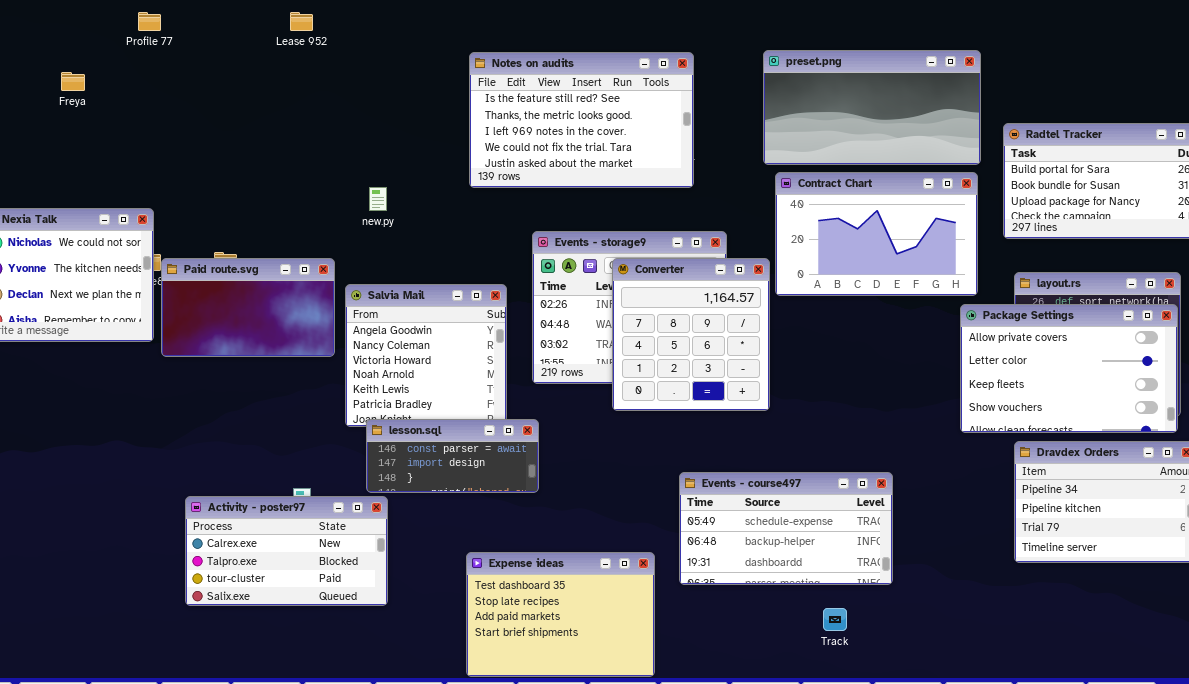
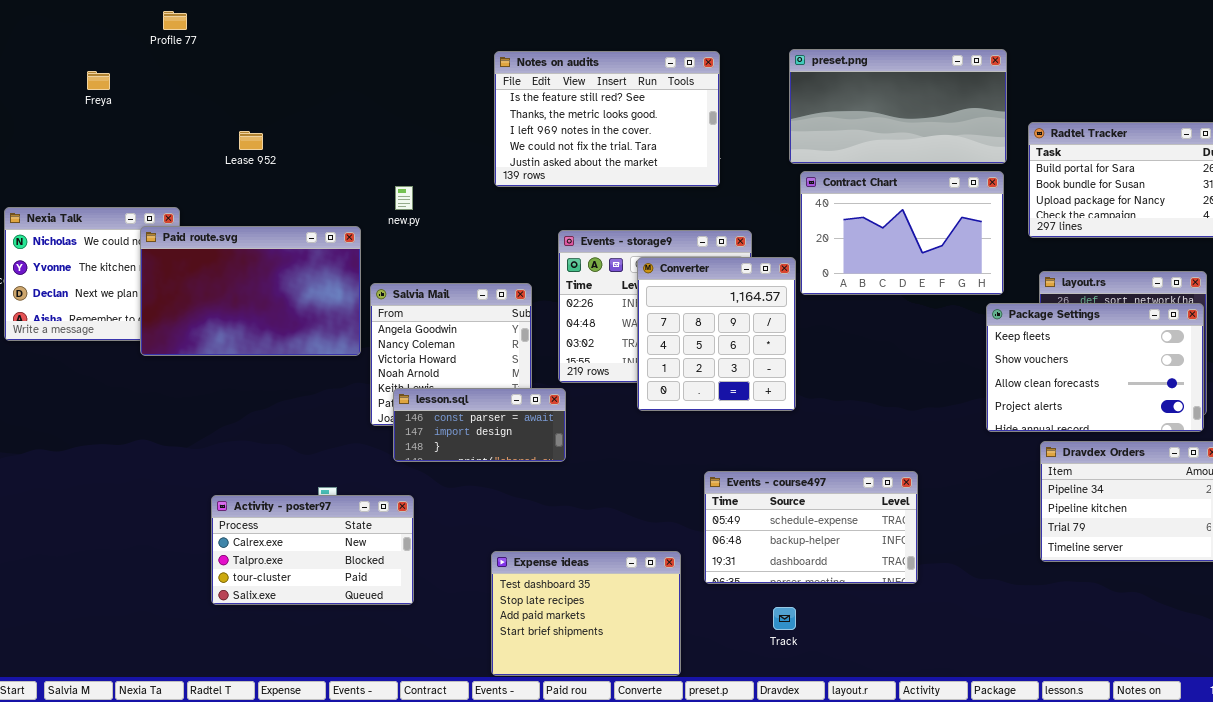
Lease 952: [290,12,313,31] -> [239,131,263,150], moved
Paid route.svg: [161,258,335,357] -> [140,226,361,356], resized
Package Settings: [960,304,1178,433] -> [986,303,1204,432], scrolled down 2 rows
lesson.sql: [366,419,539,493] -> [393,388,566,462], moved
Track: [823,608,847,631] -> [773,607,796,630], moved

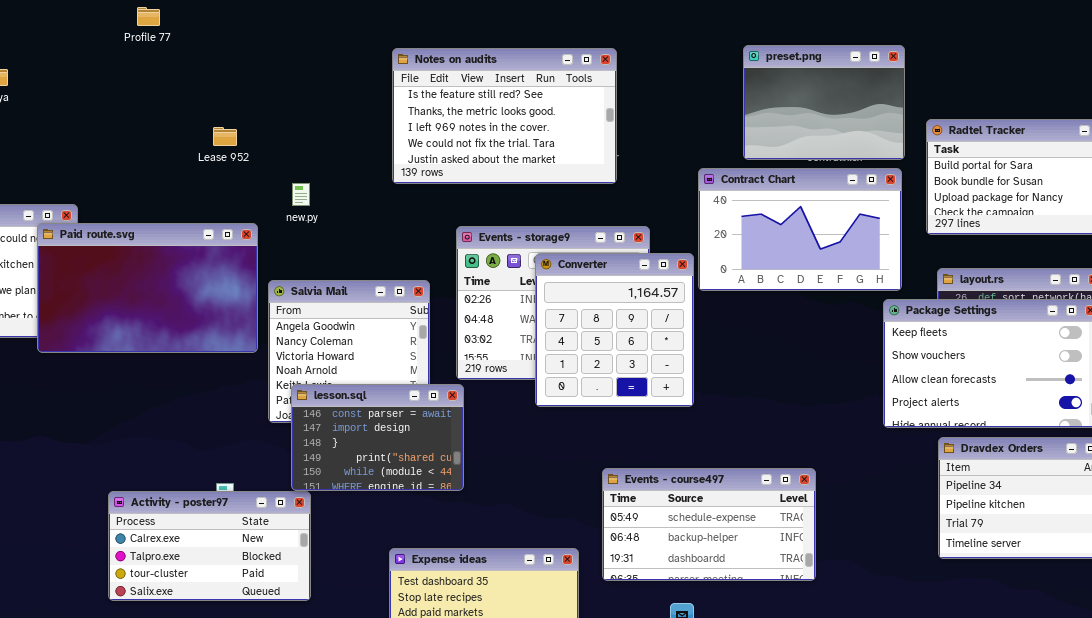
Profile 77: [163,11,187,30] -> [137,7,160,26], moved
preset.png: [789,49,1007,164] -> [743,45,905,160], resized
Lease 952: [239,131,263,150] -> [213,127,237,146], moved
lesson.sql: [393,388,566,462] -> [291,384,464,491], resized

